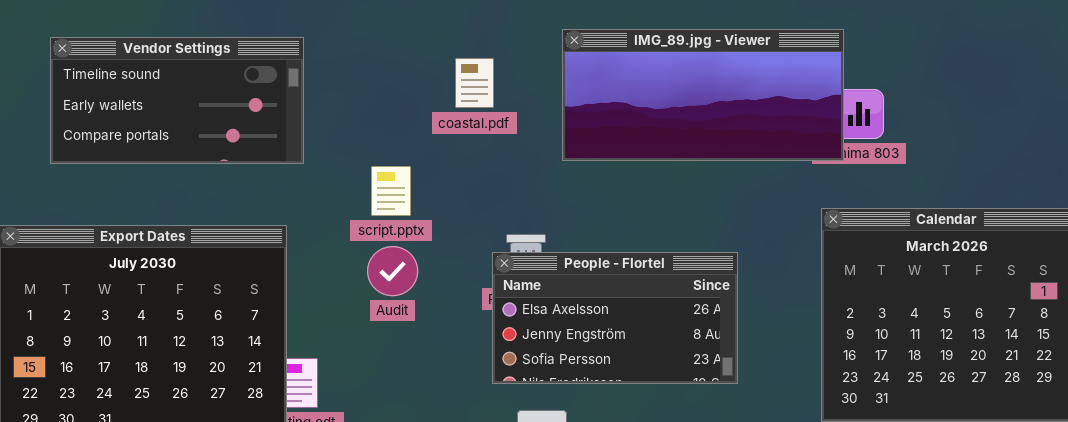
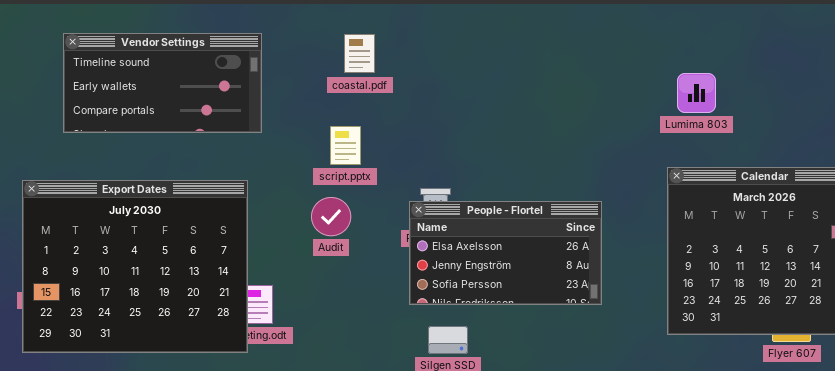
IMG_89.jpg - Viewer: [562,29,844,161] -> none, closed
coastal.pdf: [455,58,494,108] -> [344,34,375,73], moved
script.pptx: [371,166,411,216] -> [330,126,361,165], moved

